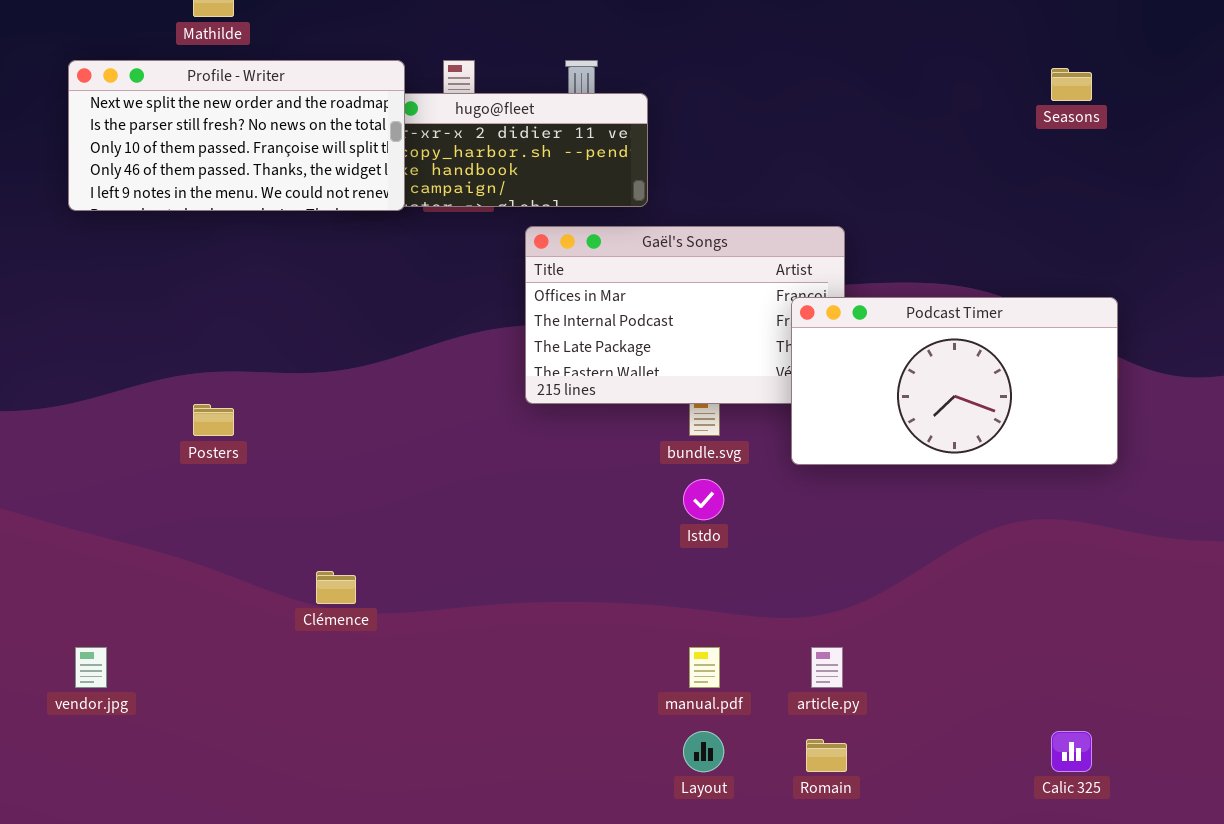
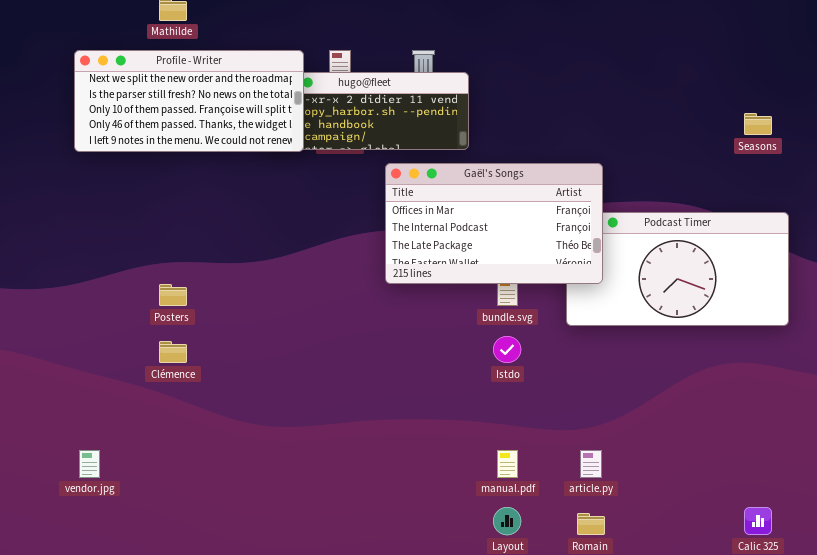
Seasons: [1051,68,1092,101] -> [744,113,772,135], moved
Gaël's Songs: [525,226,845,404] -> [385,163,603,284], raised
Clémence: [316,571,356,604] -> [159,341,187,363], moved

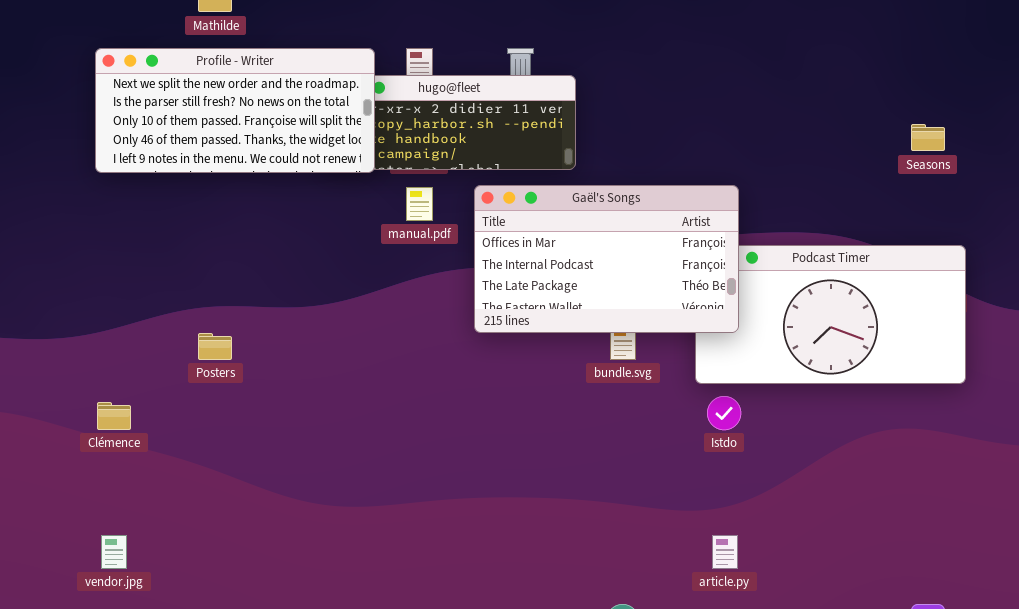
Istdo: [493,336,521,363] -> [707,396,741,430], moved
Clémence: [159,341,187,363] -> [97,402,131,430], moved
manual.pdf: [497,450,518,478] -> [406,187,433,221], moved

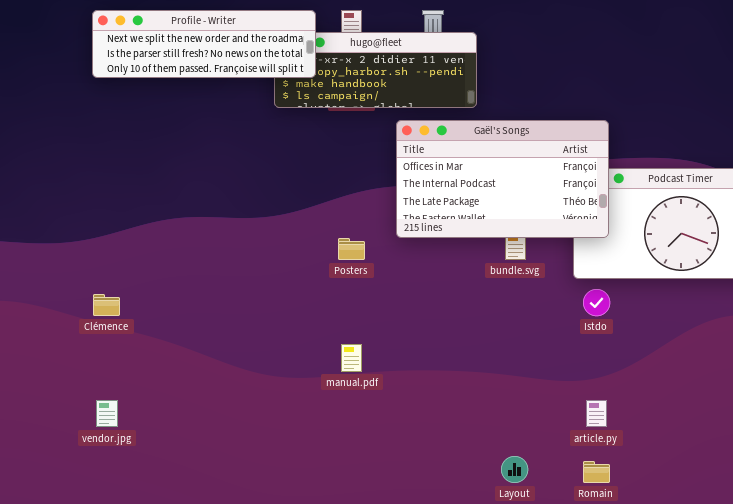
Profile - Writer: [95,48,375,173] -> [92,10,316,78], resized
manual.pdf: [406,187,433,221] -> [341,344,362,372], moved
Posters: [198,333,232,360] -> [338,238,365,260], moved

